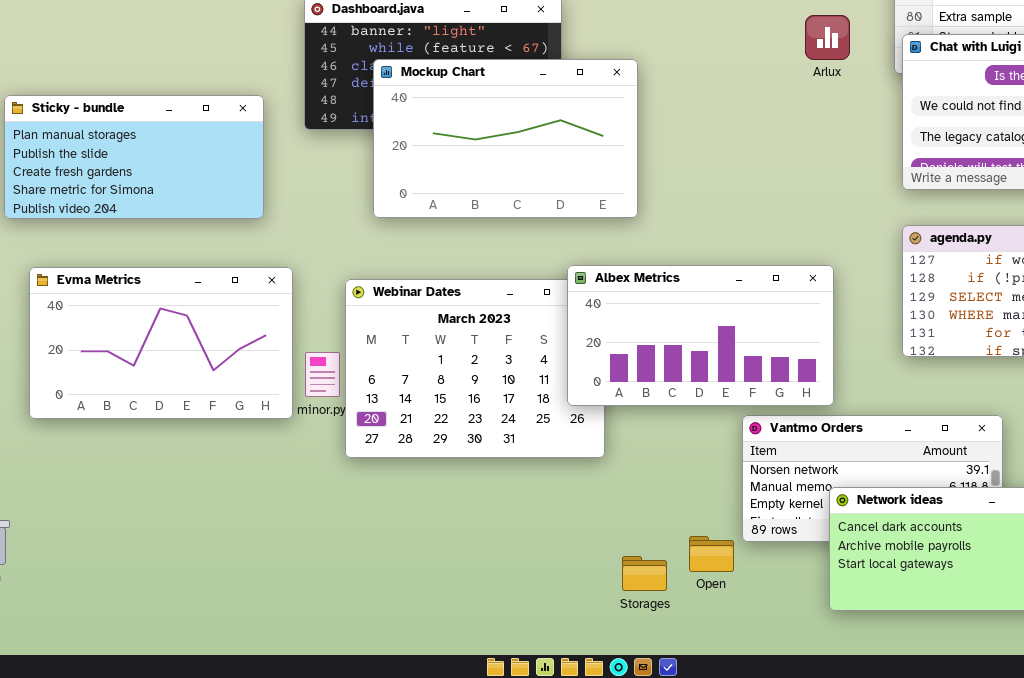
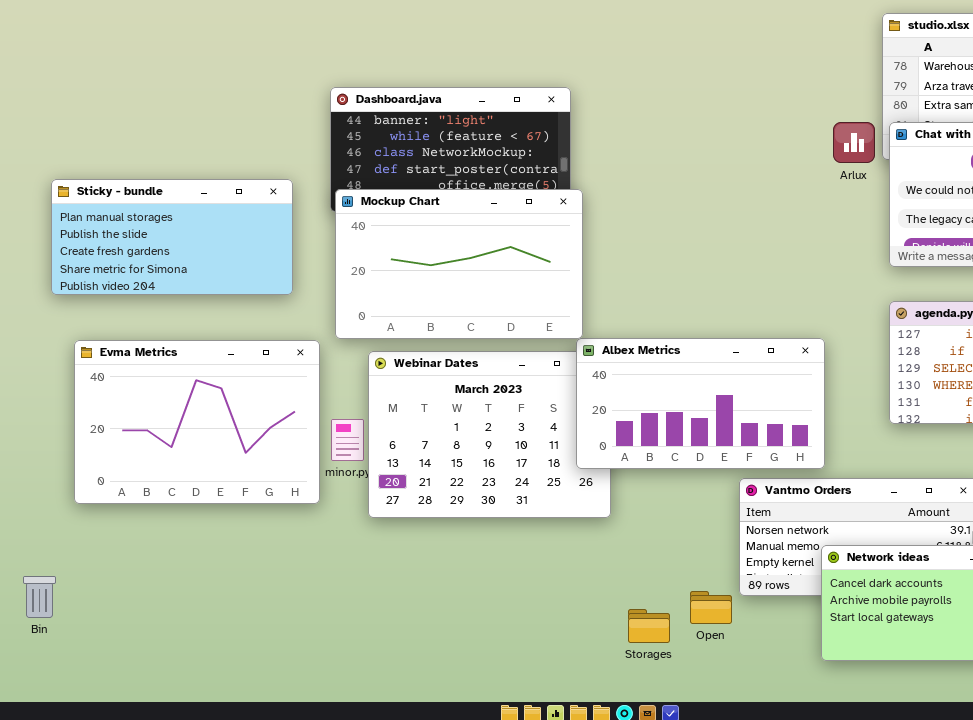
Arlux: [805,15,850,60] -> [833,122,875,163], moved
Mockup Chart: [373,59,638,218] -> [335,189,583,339], moved
Evma Metrics: [29,267,293,419] -> [74,340,320,504], resized

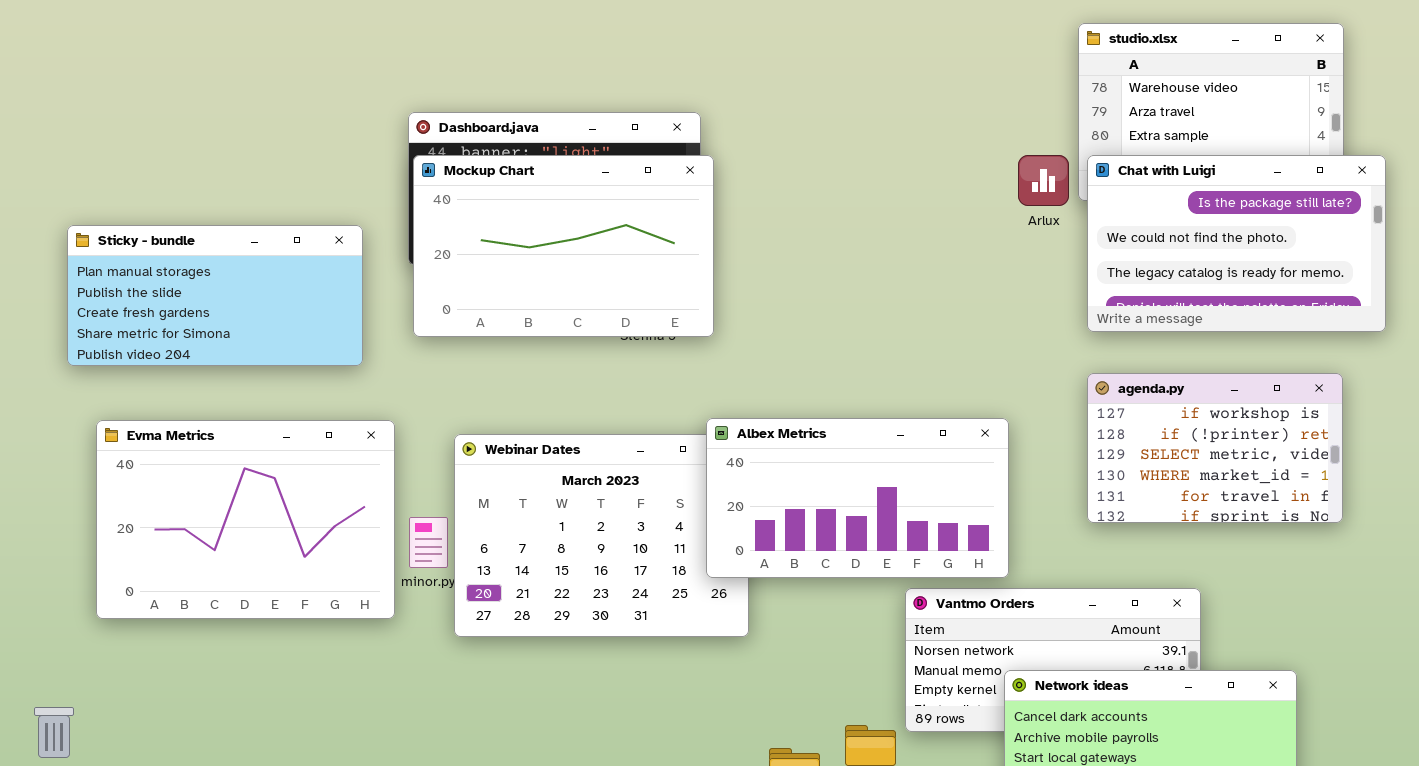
Mockup Chart: [335,189,583,339] -> [413,155,714,337], moved

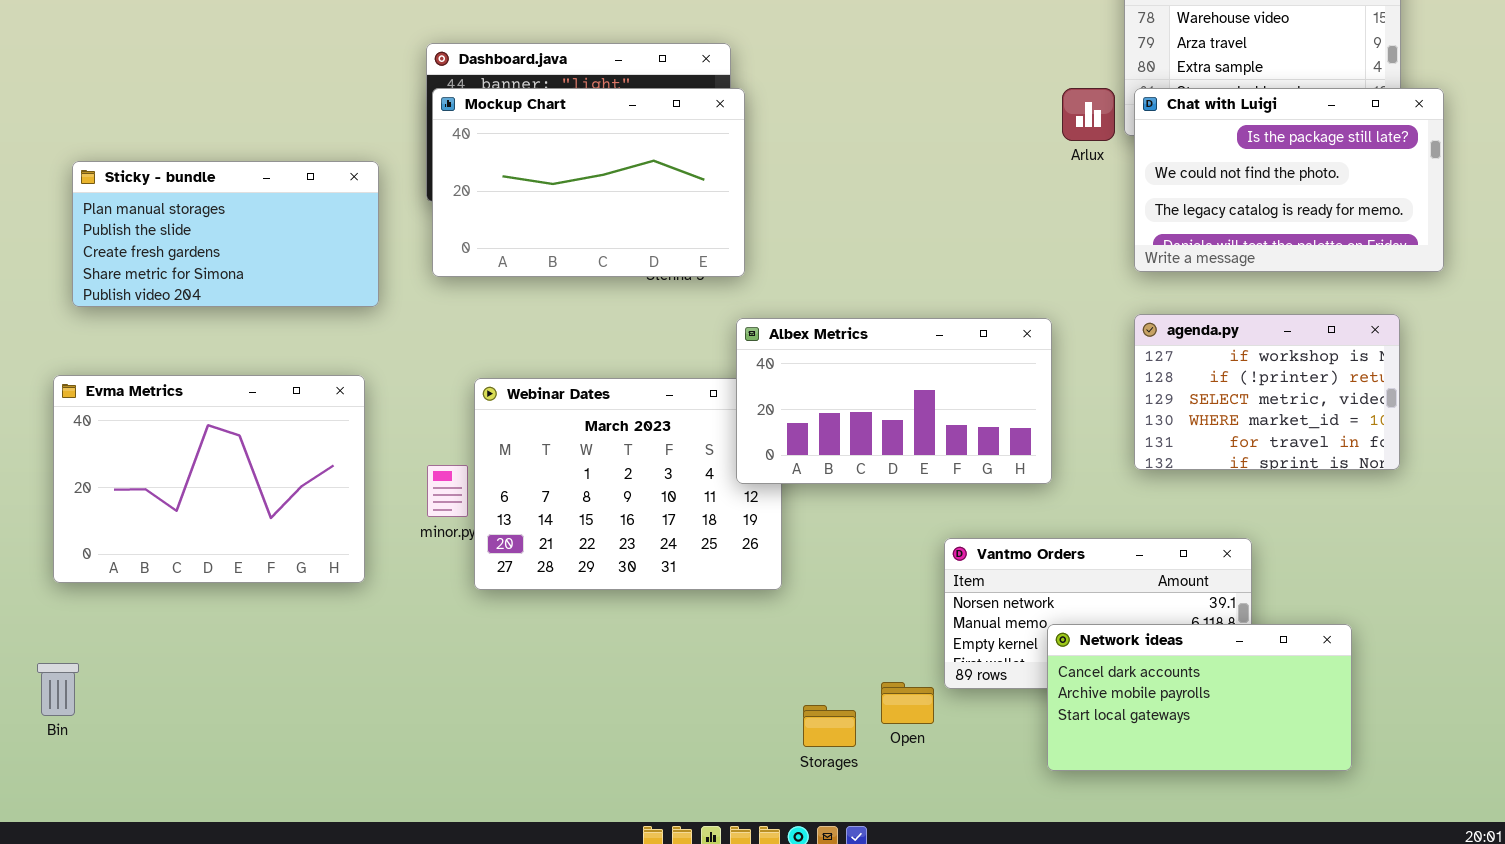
Albex Metrics: [706,418,1009,578] -> [736,318,1052,484], moved
Evma Metrics: [96,420,395,619] -> [53,375,365,583], moved

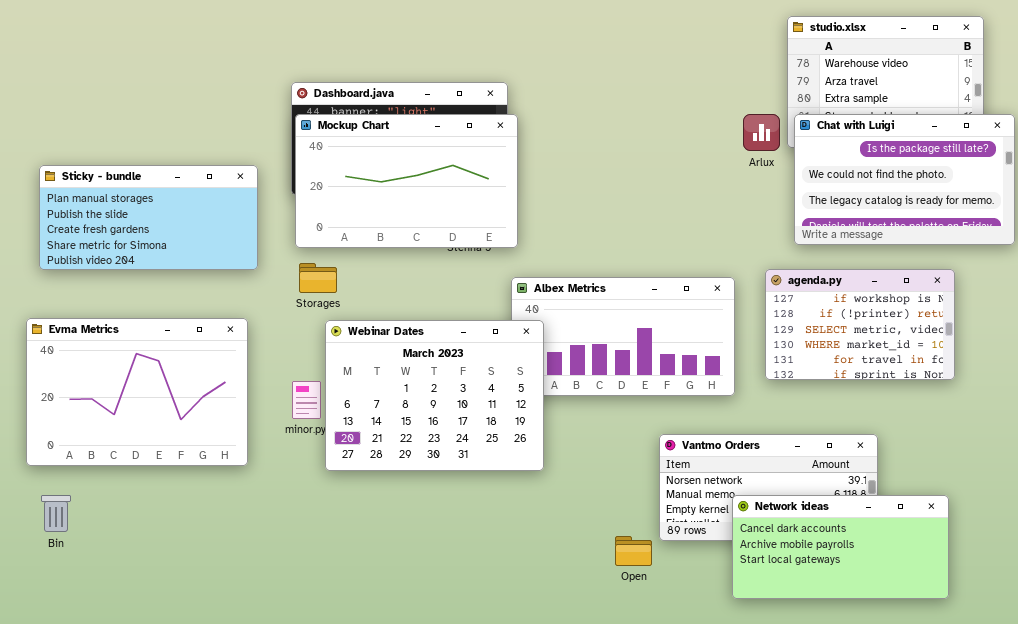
agenda.py: [1134,314,1400,470] -> [765,269,955,380], moved
Webinar Dates: [474,378,782,590] -> [325,320,544,471], raised
Bin: [37,663,79,716] -> [41,495,71,532], moved
Storages: [803,705,856,747] -> [299,263,337,293], moved

